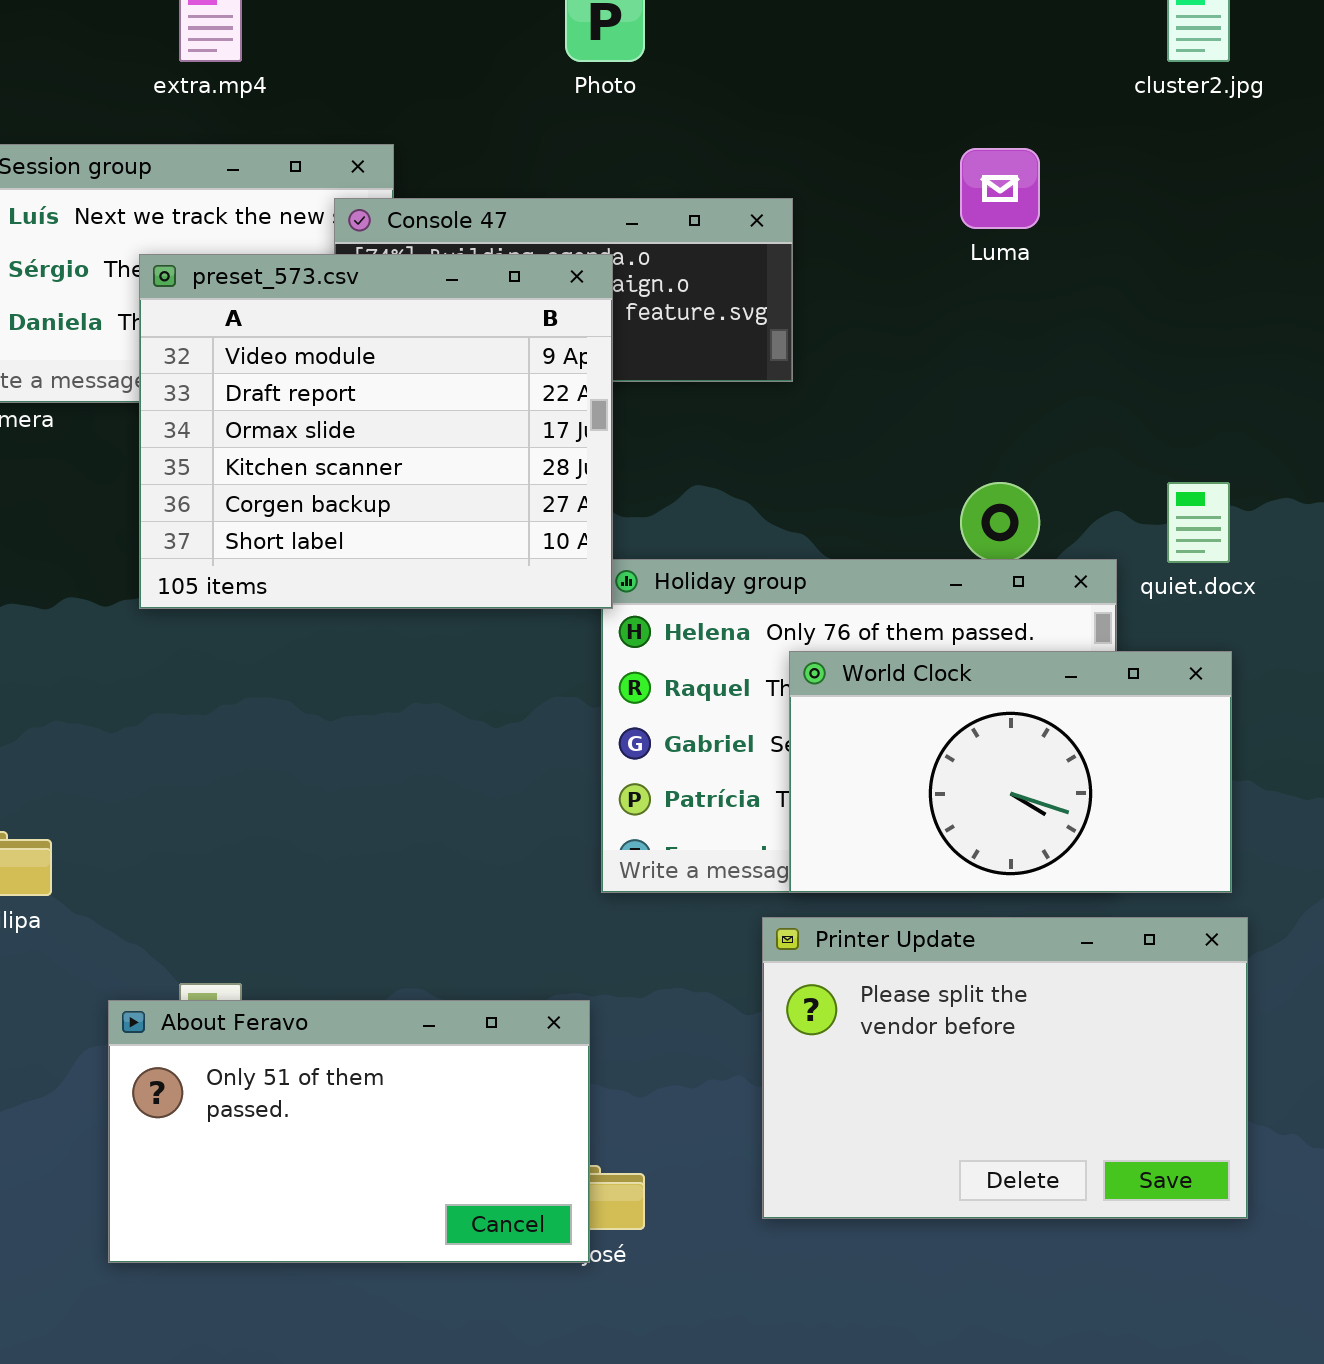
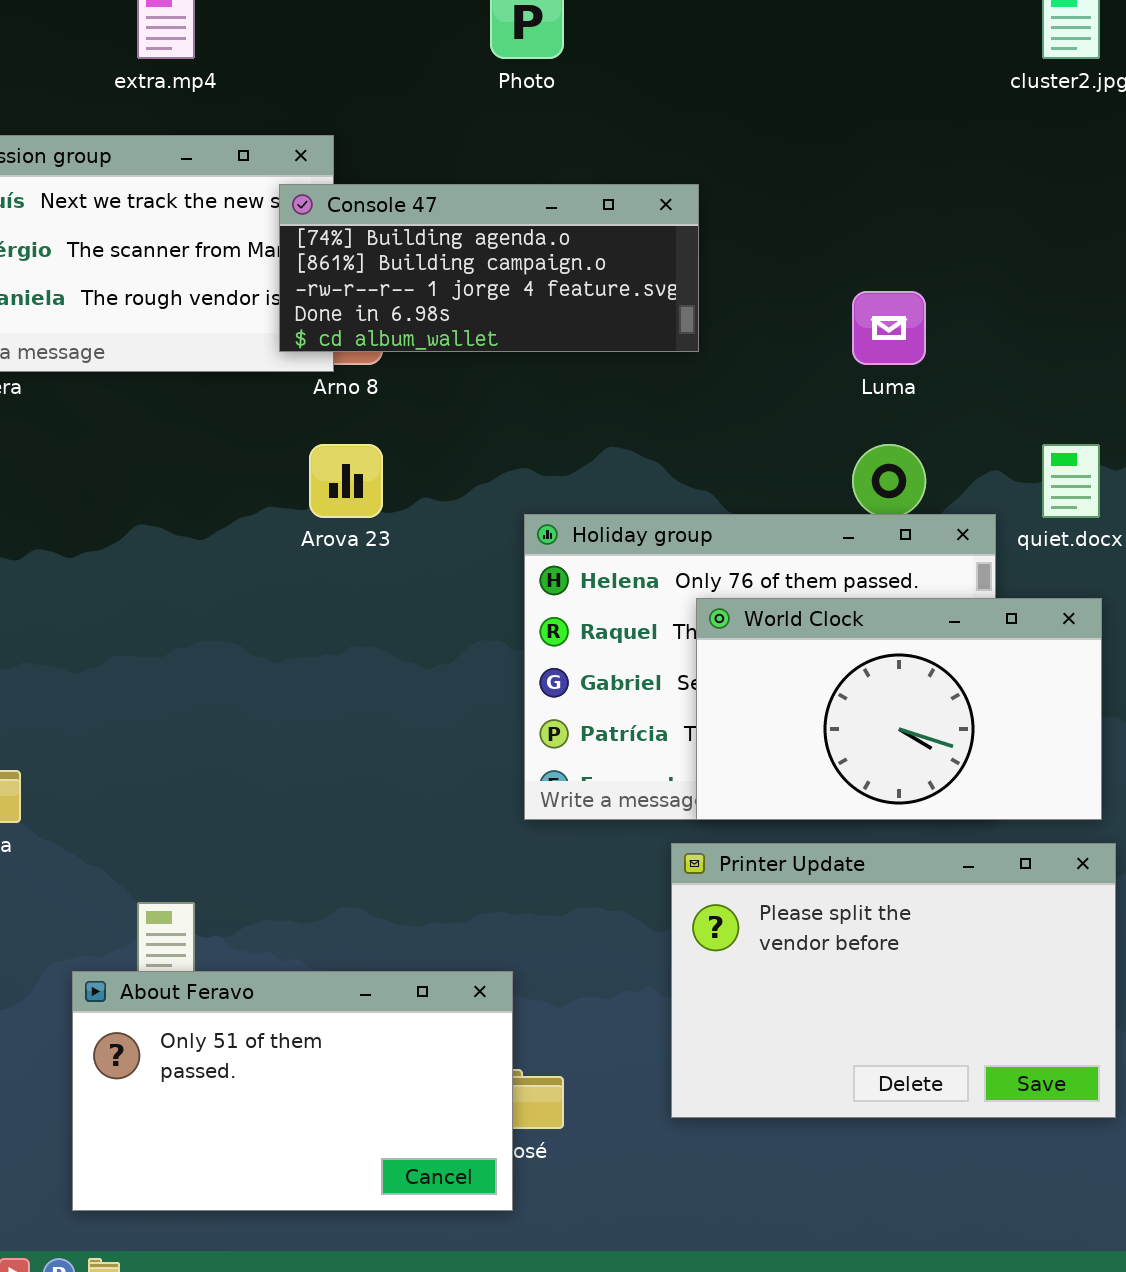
Luma: [960,148,1040,229] -> [852,291,926,365], moved
preset_573.csv: [139,254,613,609] -> none, closed
About Feravo: [108,1000,590,1263] -> [72,971,513,1211], moved

